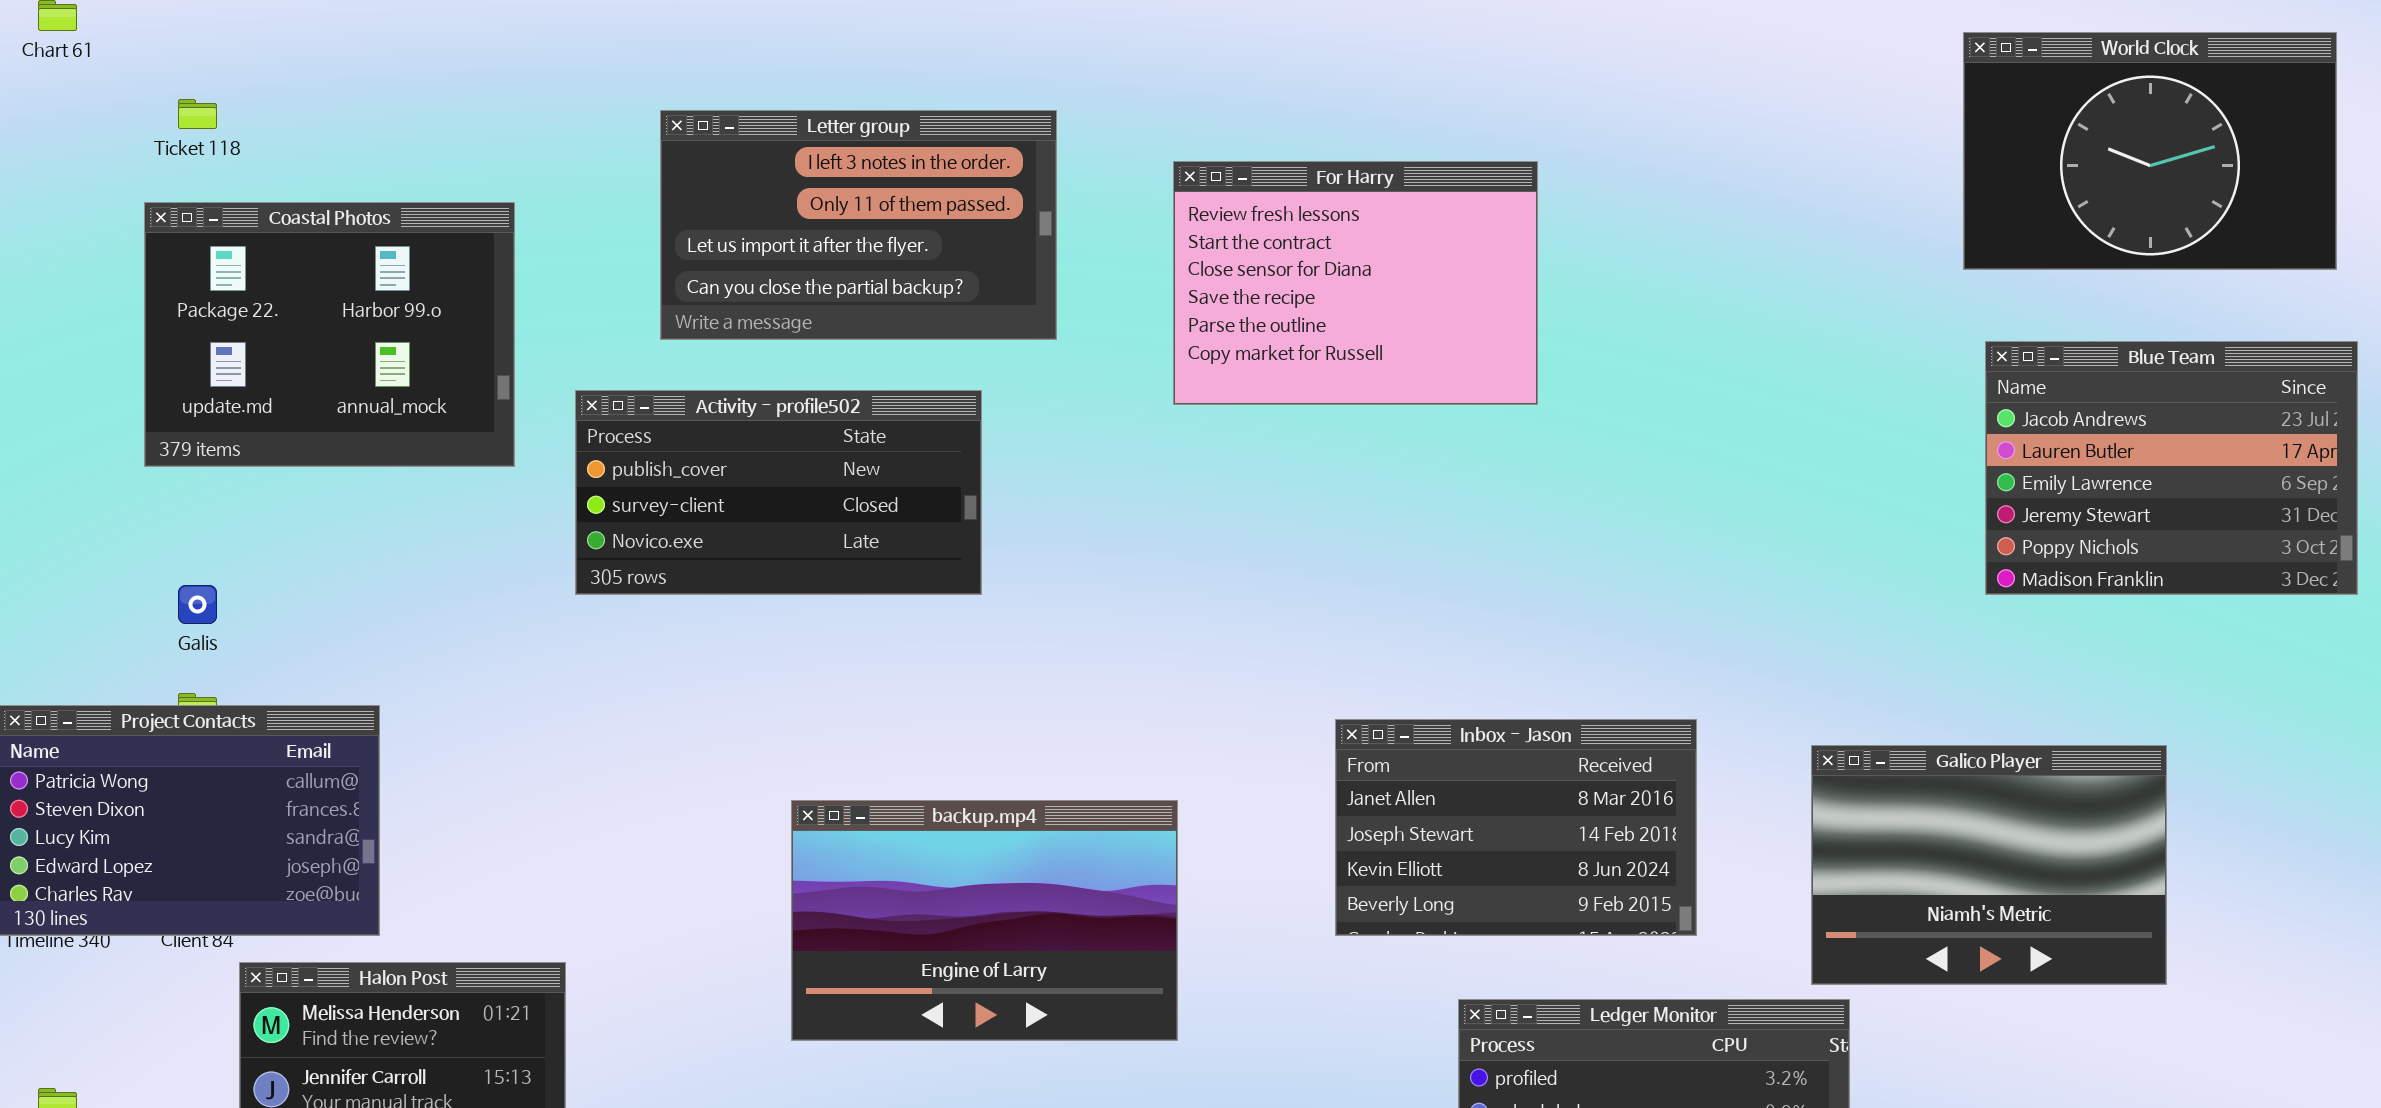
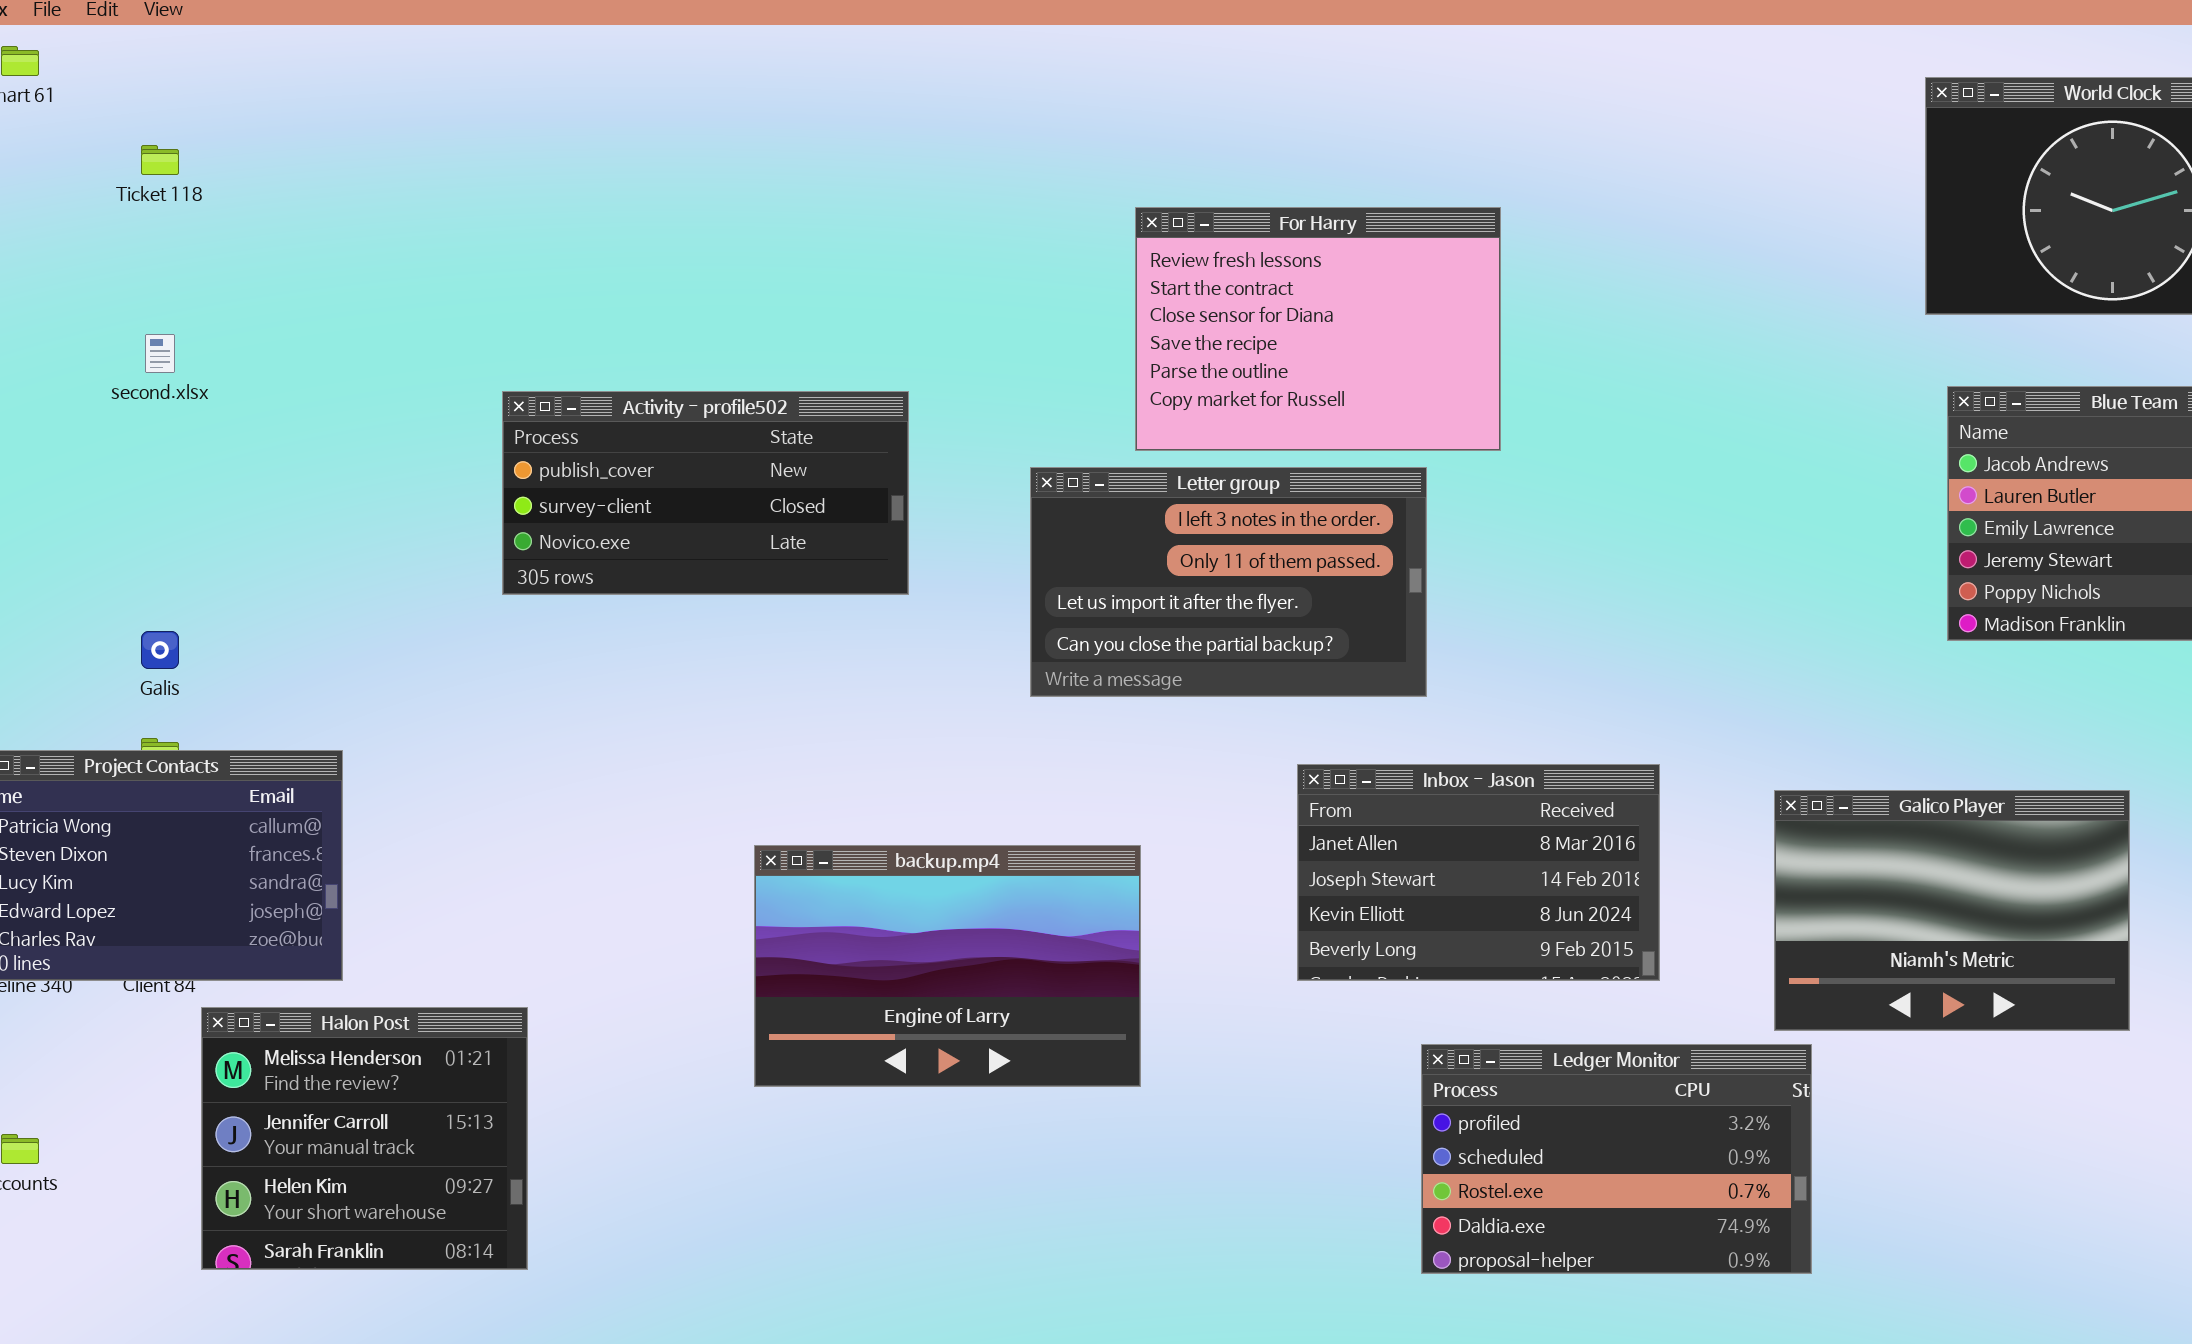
Letter group: [660,110,1057,340] -> [1030,467,1427,697], moved
Coastal Photos: [144,202,515,467] -> none, closed
Activity - profile502: [575,390,982,595] -> [502,391,909,595], moved

